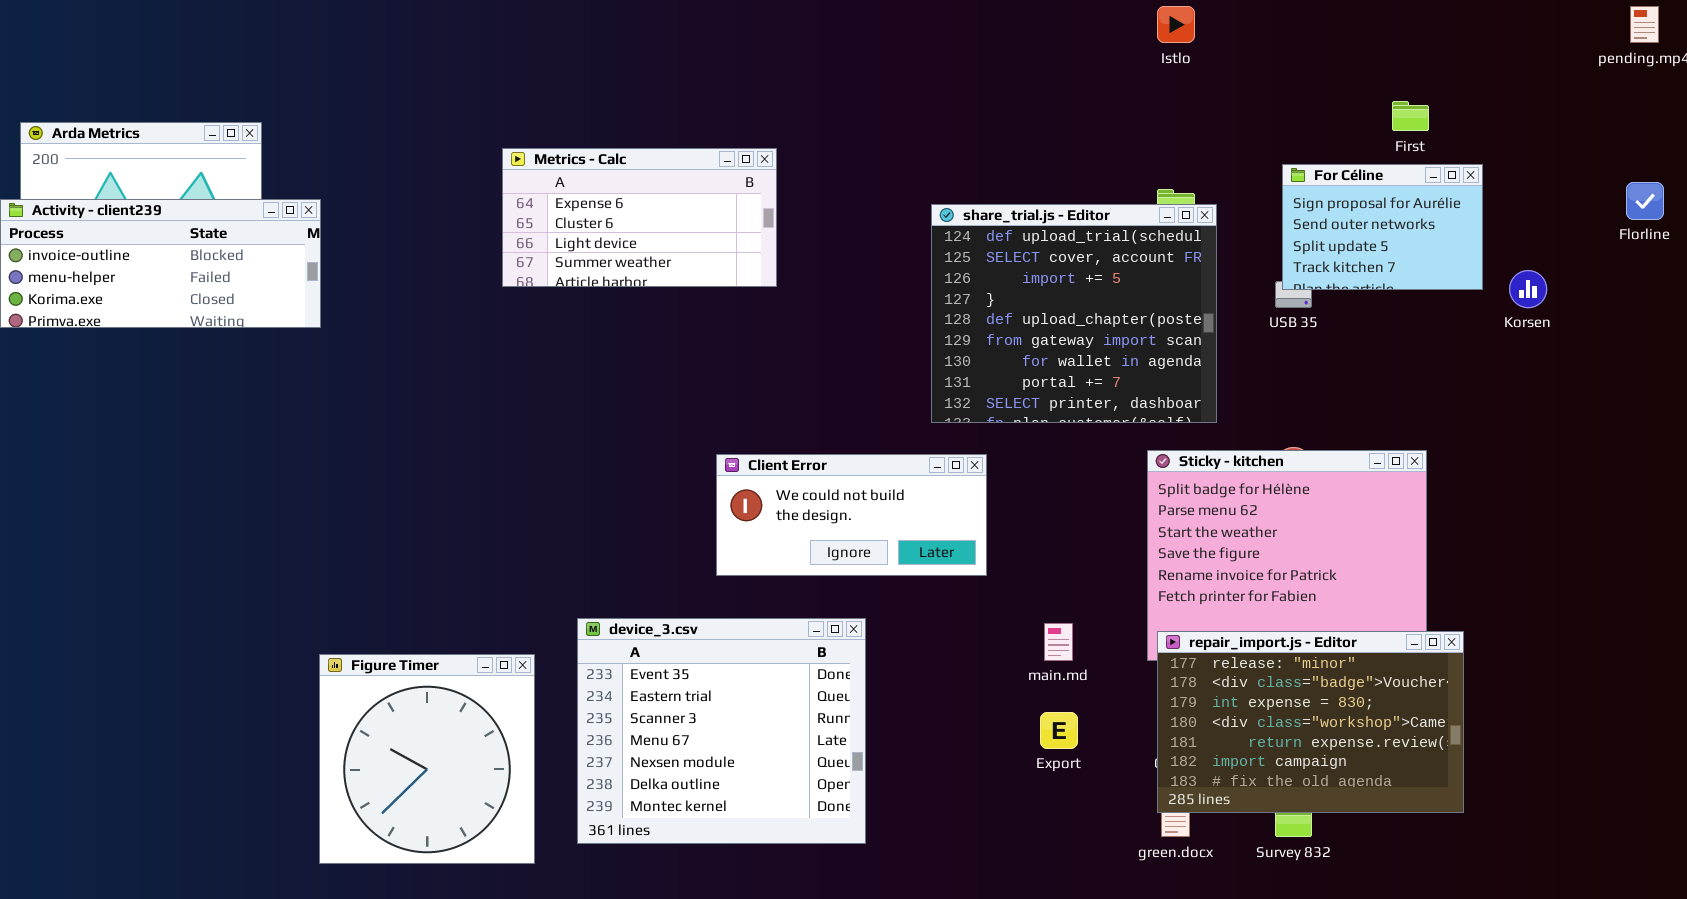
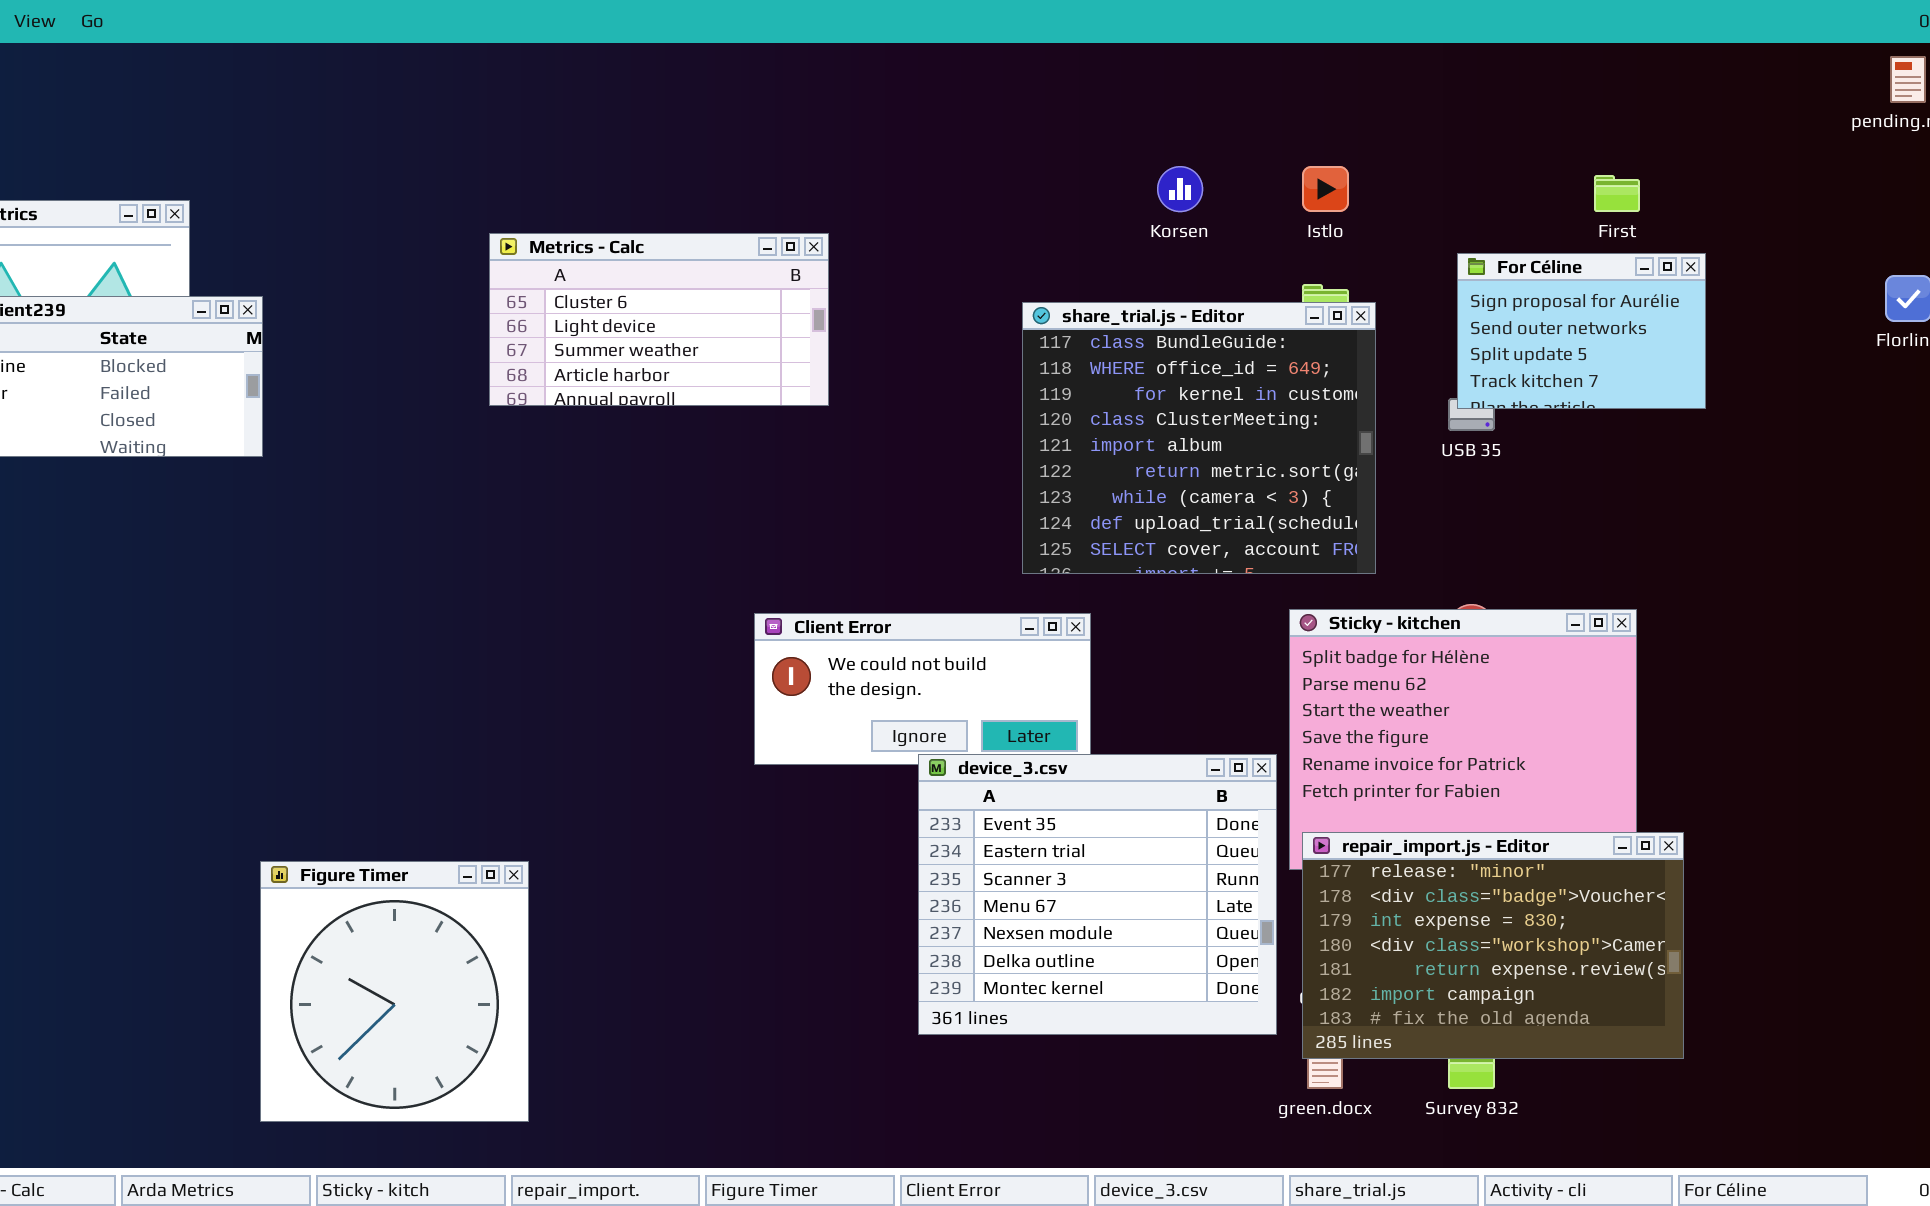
Istlo: [1157,6,1195,43] -> [1302,166,1349,212], moved
Metrics - Calc: [502,148,777,287] -> [489,233,829,406], scrolled down 1 row
share_trial.js - Editor: [931,204,1217,423] -> [1022,302,1376,574], scrolled up 7 rows
Korsen: [1509,270,1547,308] -> [1157,166,1203,212], moved
device_3.csv: [577,618,866,844] -> [918,754,1277,1035], moved

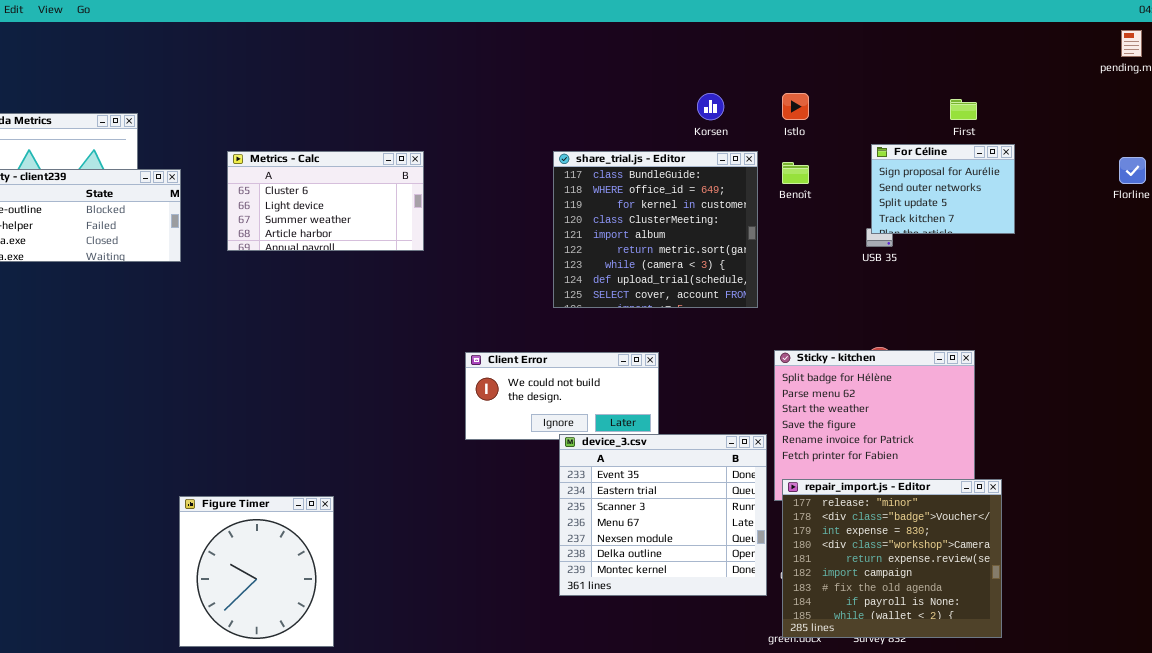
Metrics - Calc: [489,233,829,406] -> [227,151,424,251], moved
share_trial.js - Editor: [1022,302,1376,574] -> [553,151,758,308], moved
repair_import.js - Editor: [1302,832,1684,1059] -> [782,479,1002,638], resized

